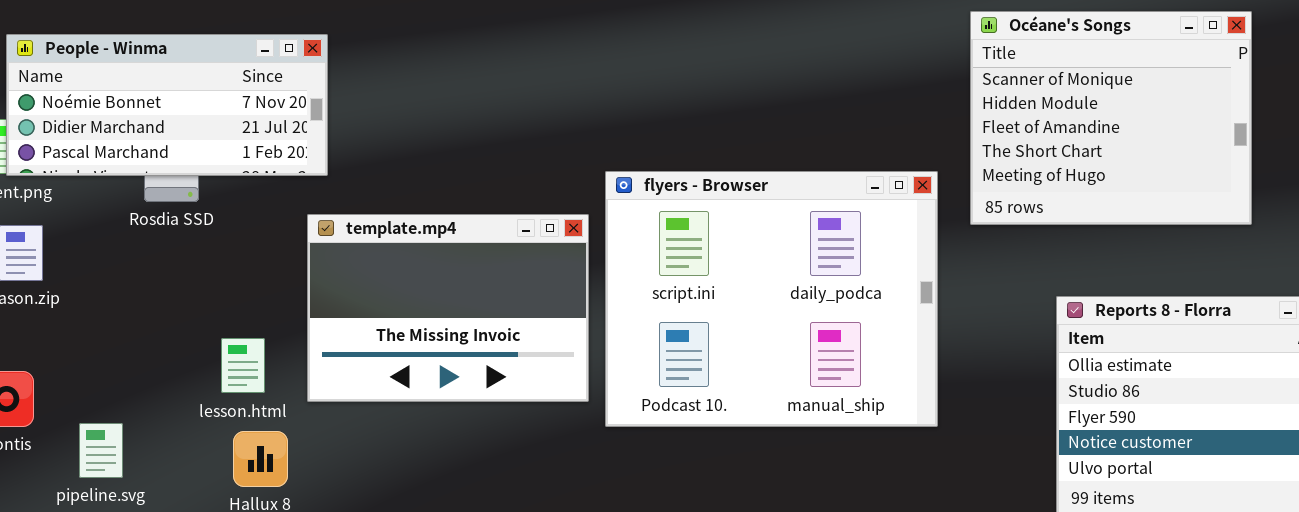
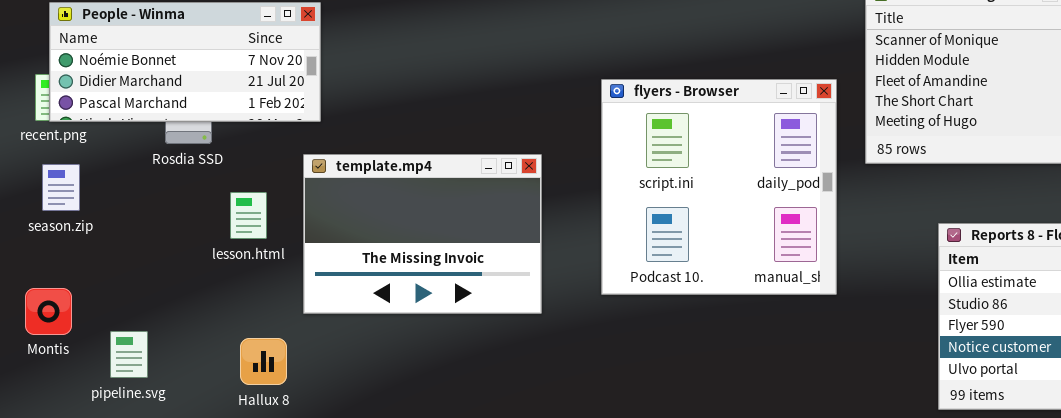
flyers - Browser: [605,171,938,427] -> [601,79,837,295], moved, resized
lesson.html: [221,338,265,393] -> [230,192,267,239], moved

